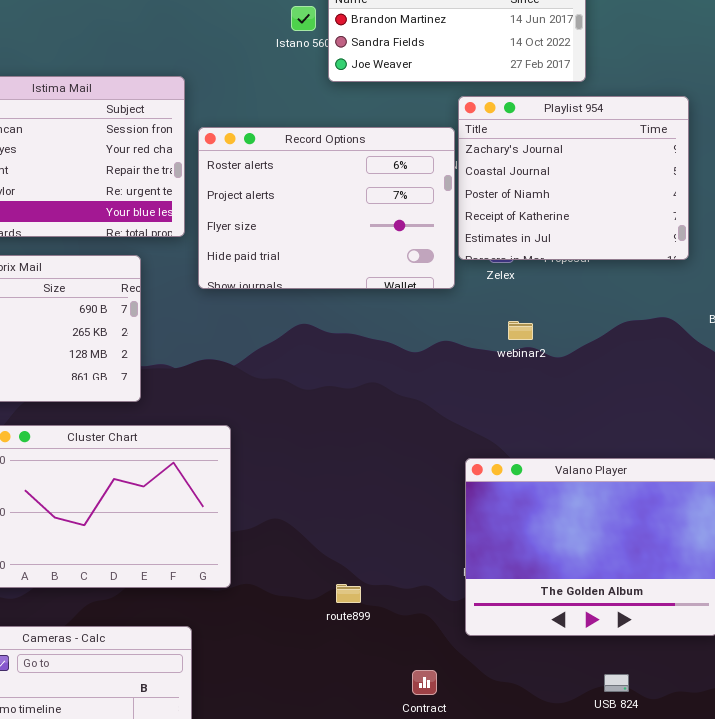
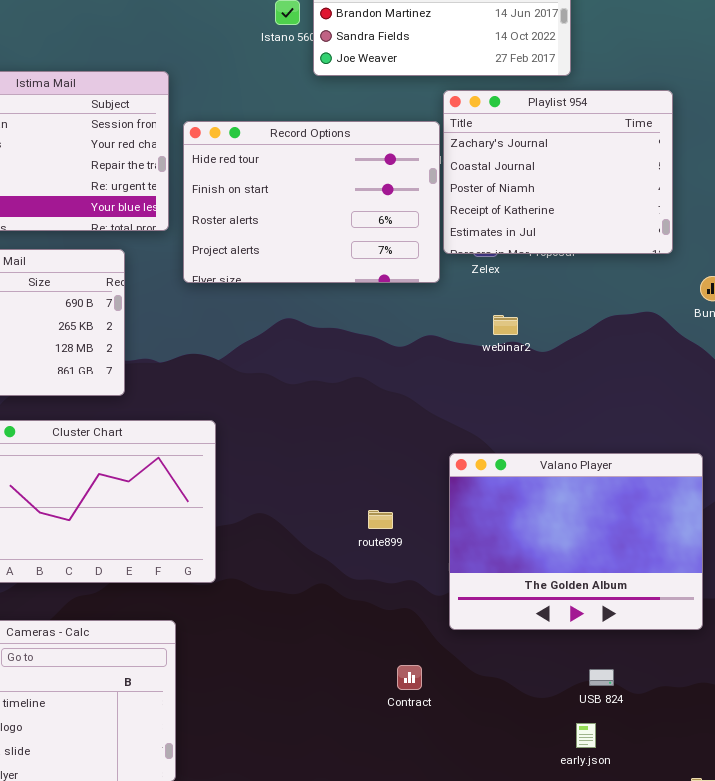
Record Options: [198,127,455,289] -> [183,121,440,283], scrolled up 2 rows
route899: [336,584,361,603] -> [368,510,393,529], moved

